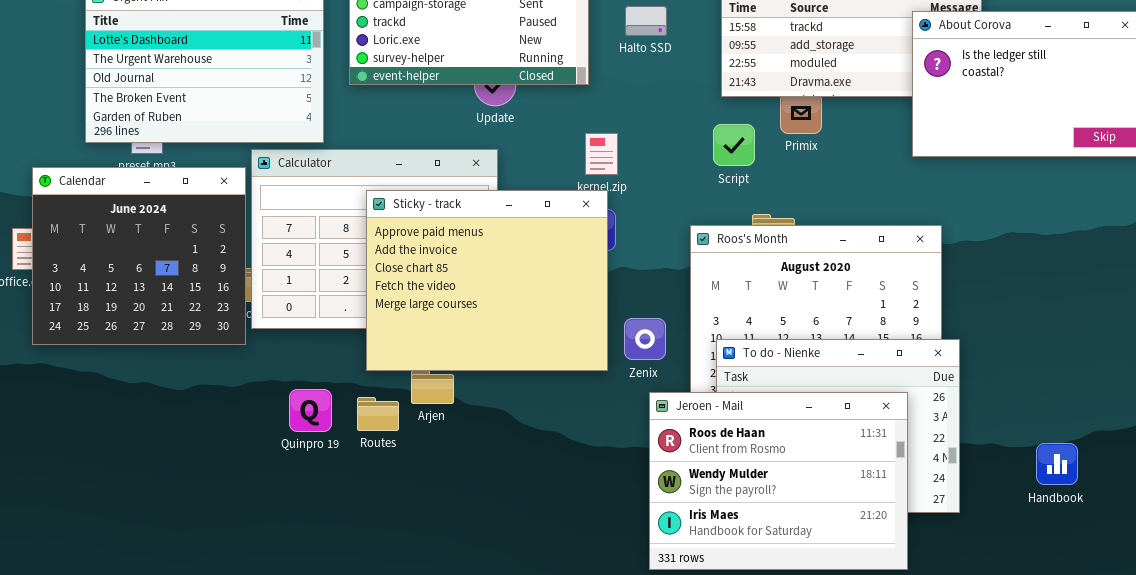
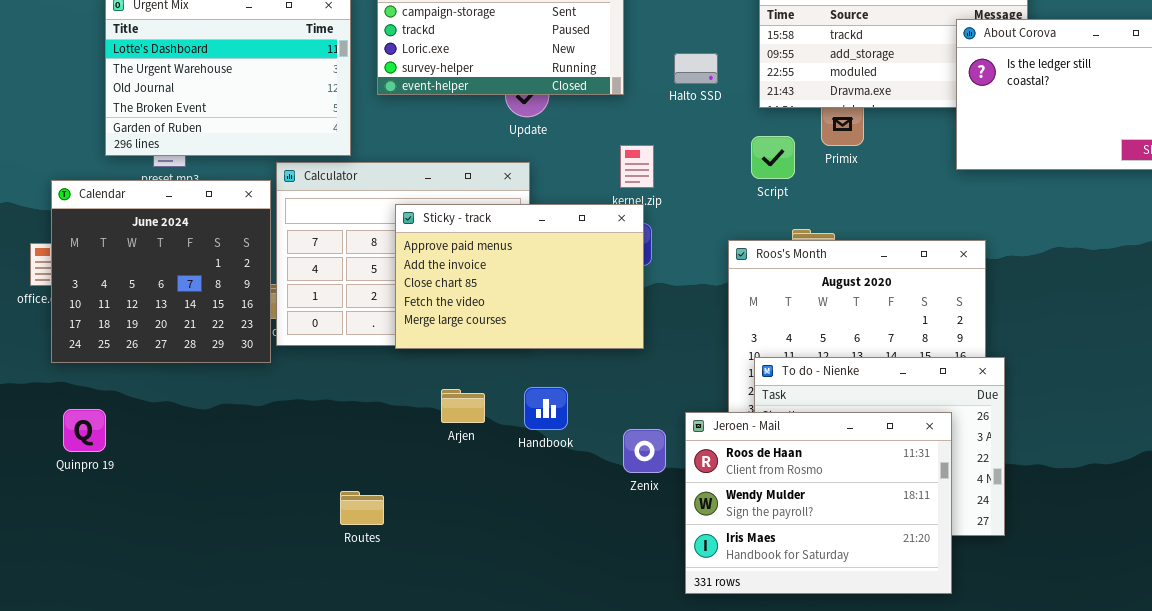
Halto SSD: [625,6,667,36] -> [674,53,718,84], moved
Sticky - track: [366,190,608,371] -> [395,204,644,349], resized
Zenix: [624,318,666,360] -> [623,429,666,473], moved
Quinpro 19: [289,389,332,432] -> [63,409,106,452], moved
Routes: [357,397,399,431] -> [340,491,384,525], moved
Handbook: [1036,443,1078,485] -> [524,387,568,430], moved

